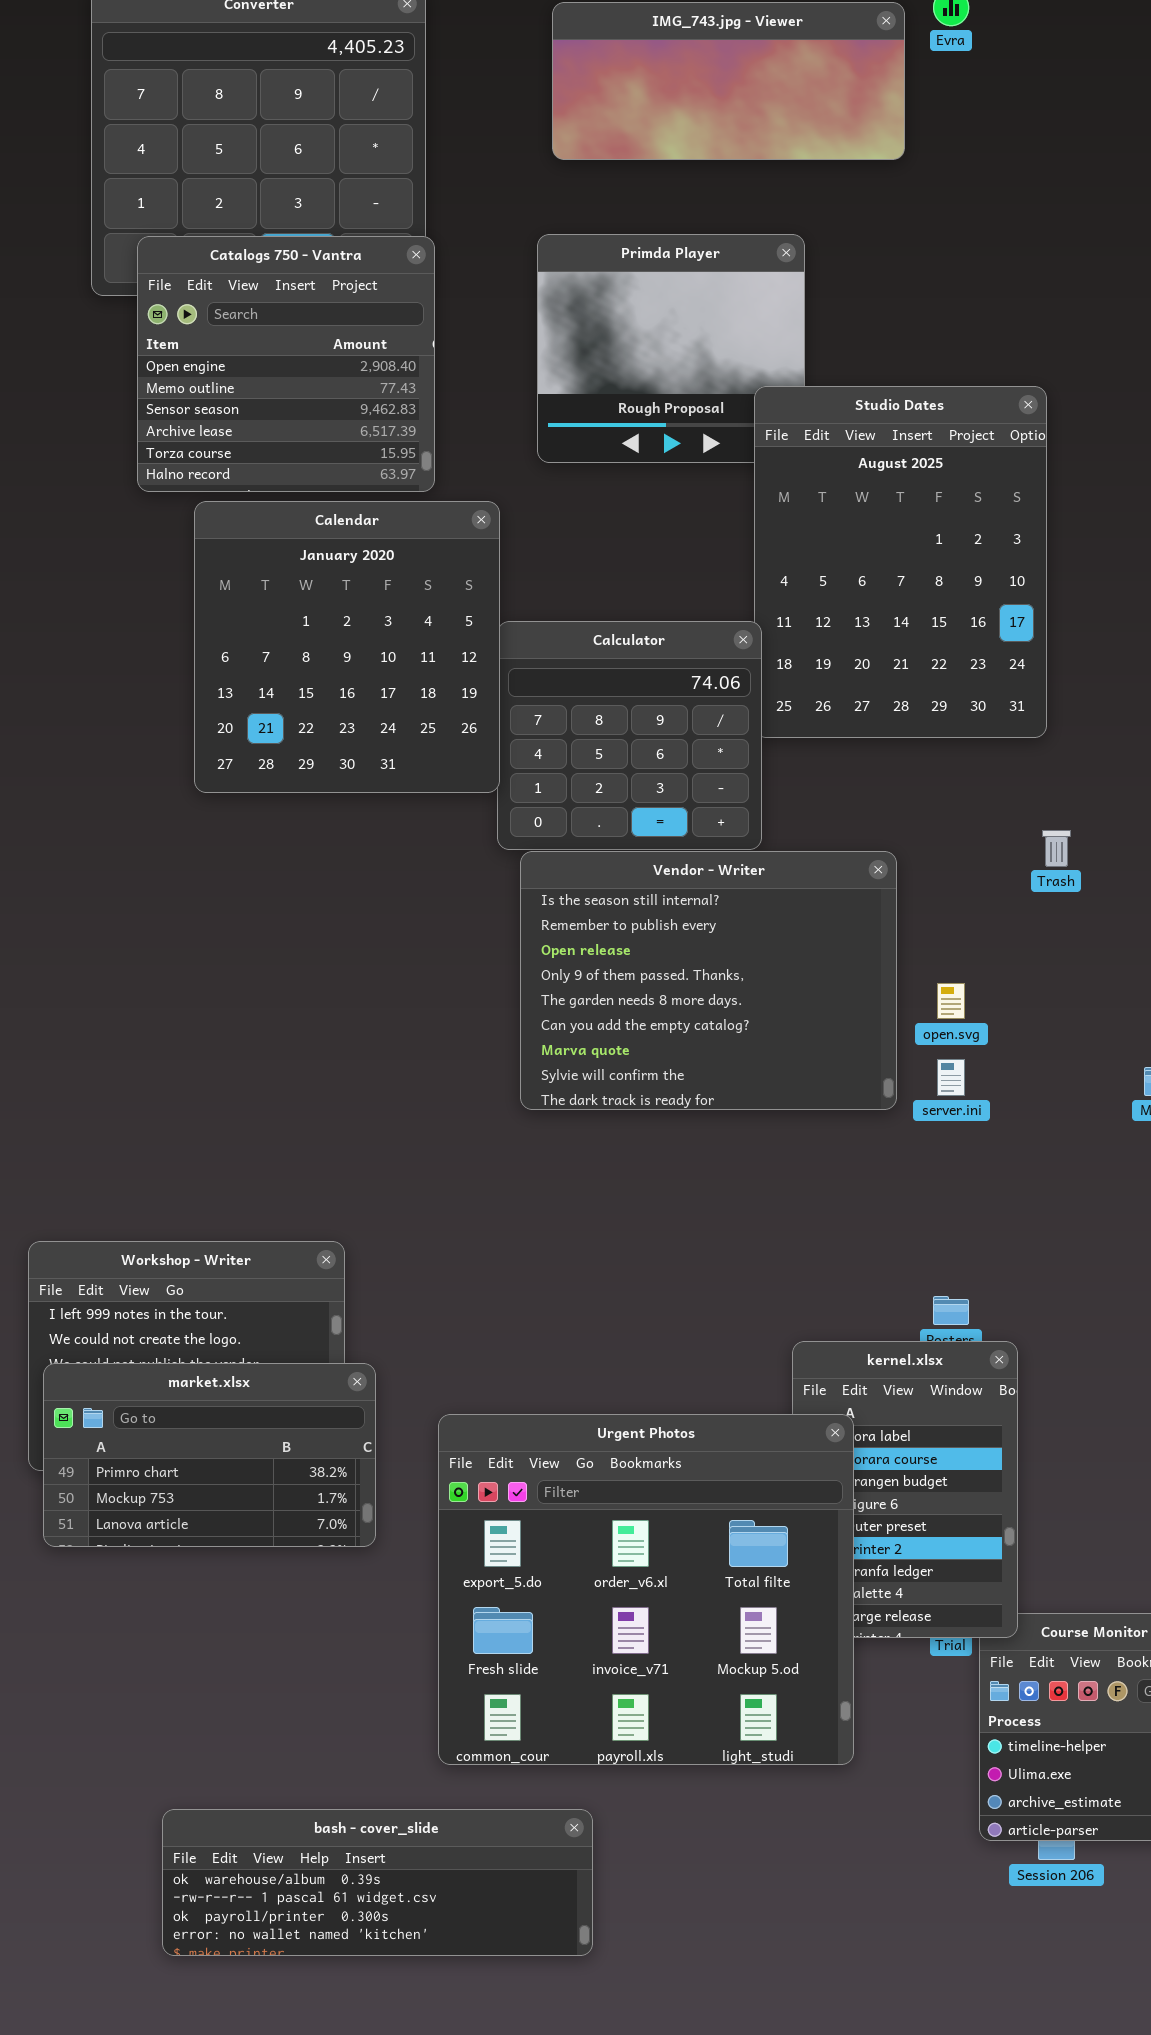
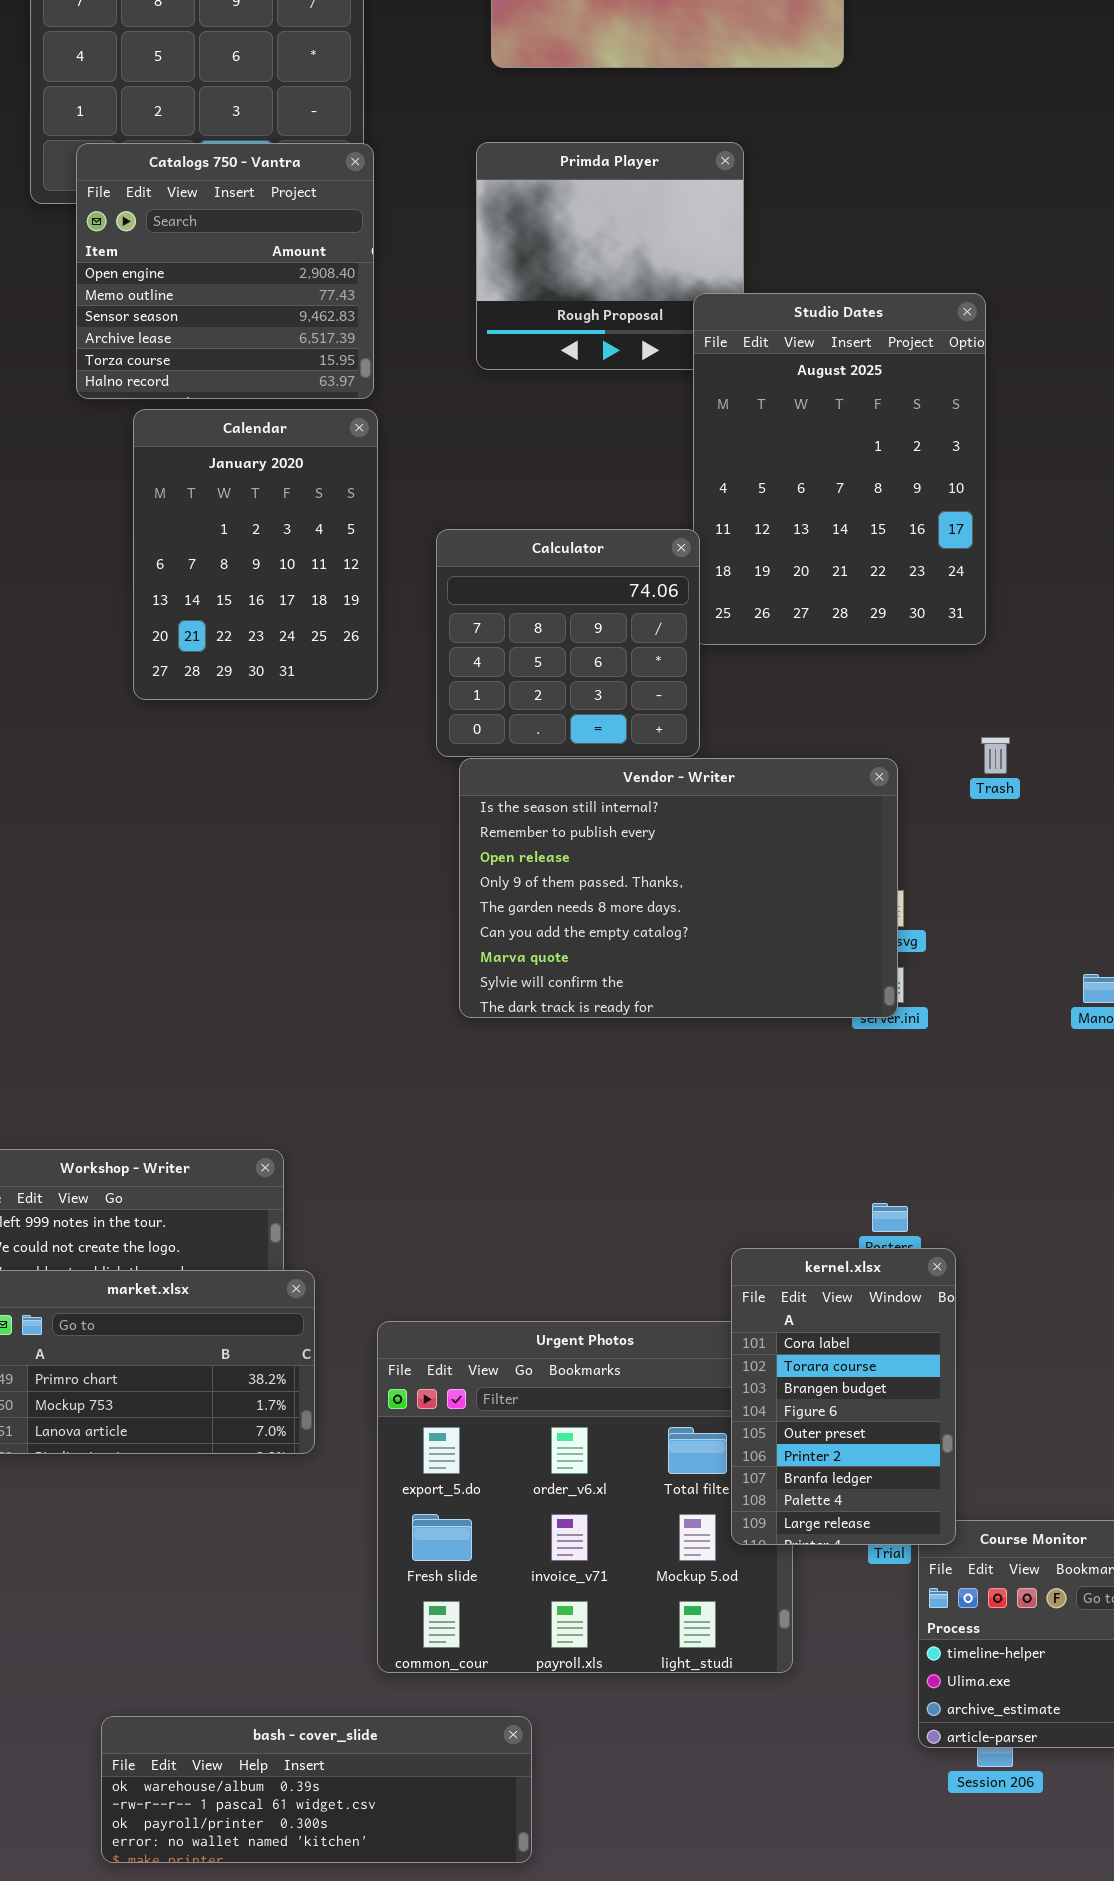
Calendar: [194,501,500,793] -> [133,409,378,700], resized
Vendor - Writer: [520,851,897,1110] -> [459,758,898,1018], resized
kernel.xlsx: [792,1341,1018,1638] -> [731,1248,956,1545], raised

